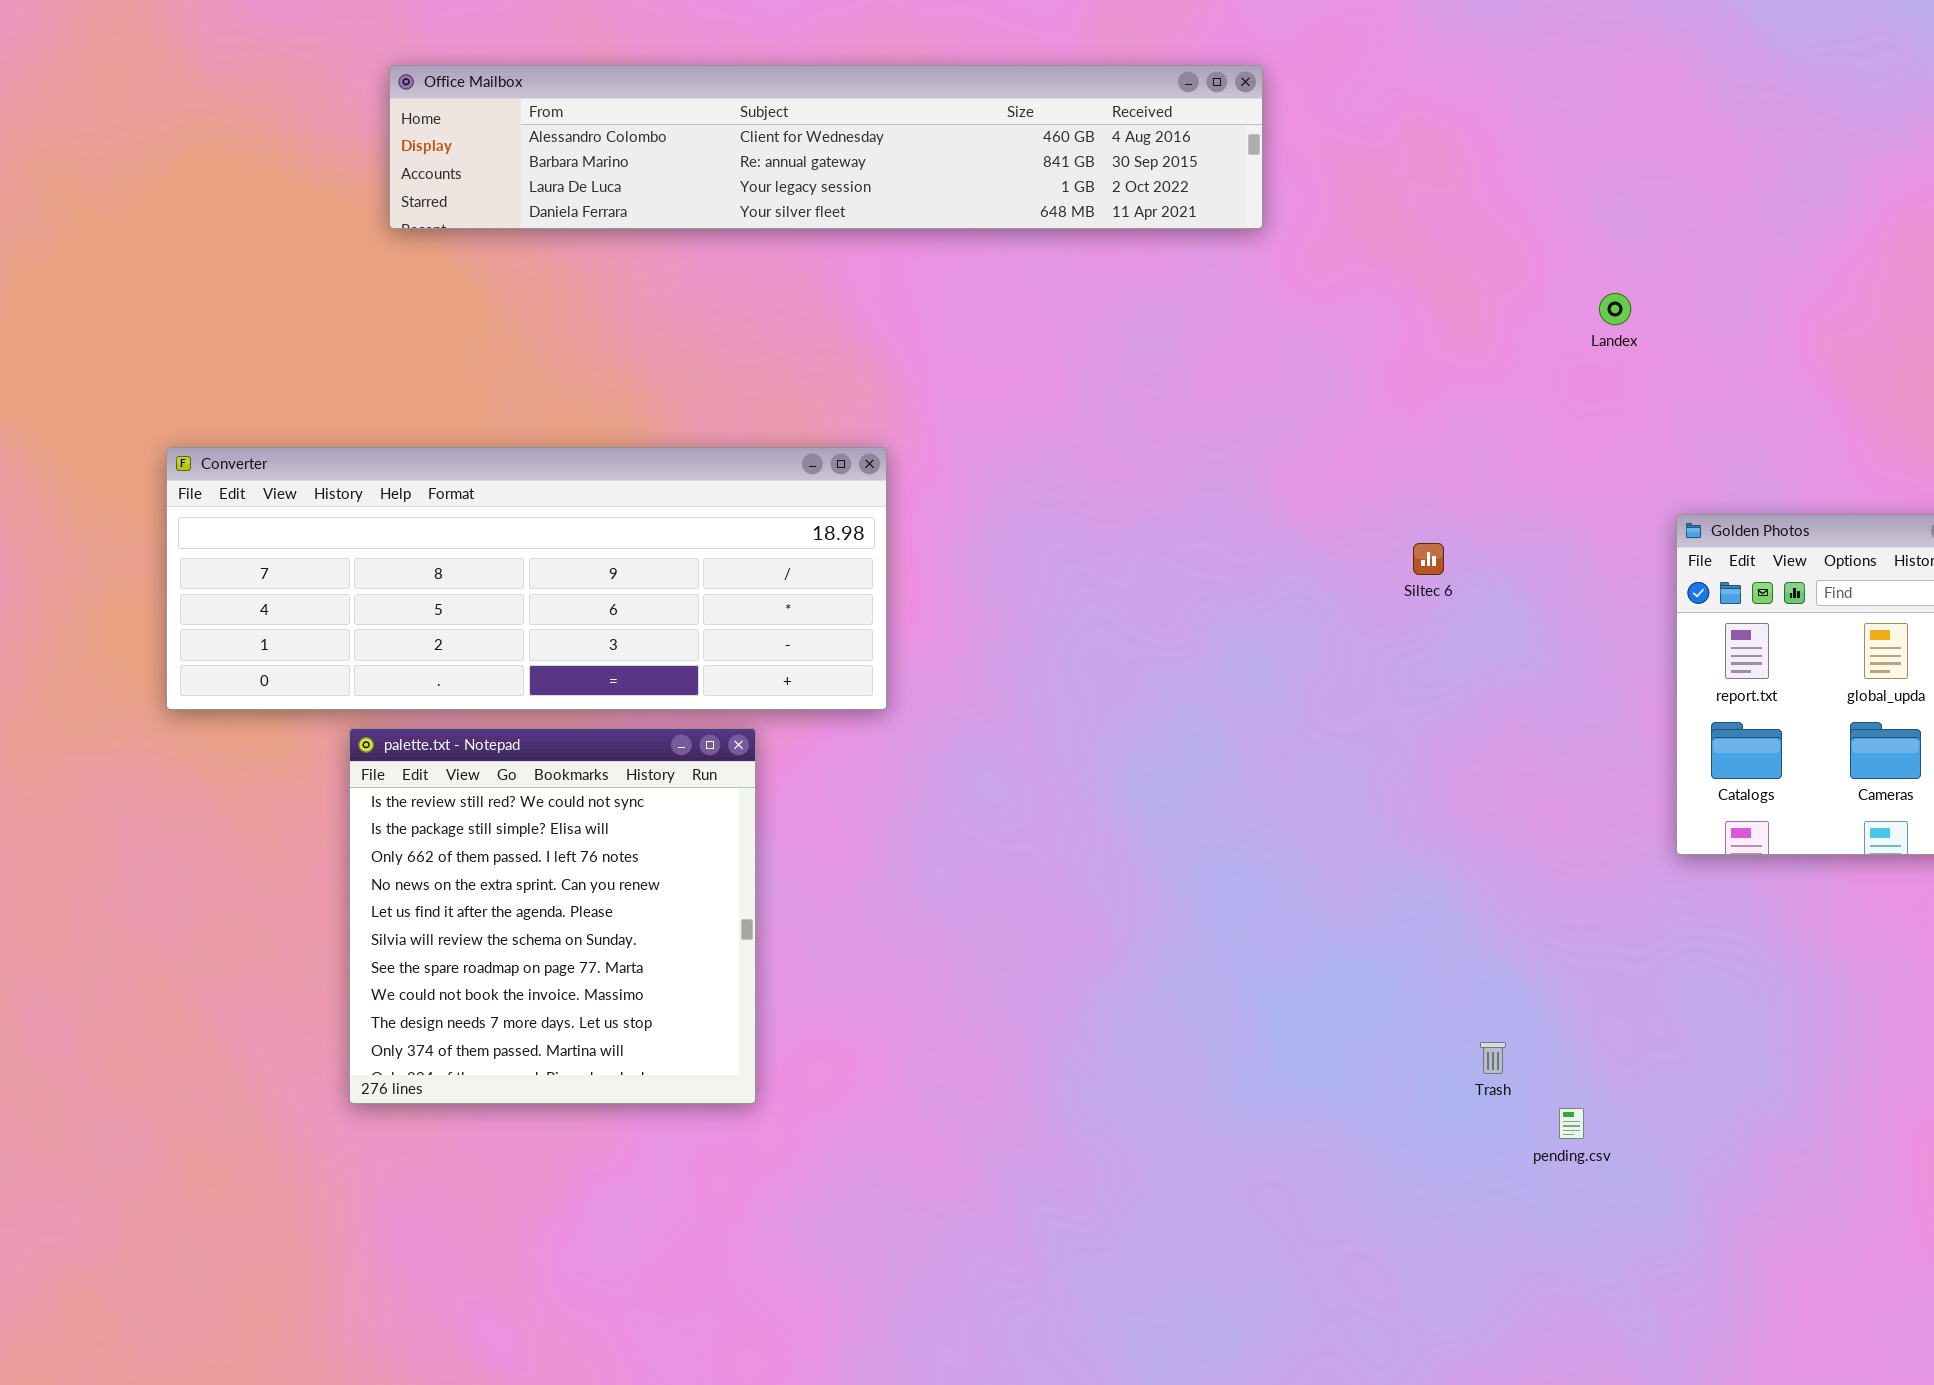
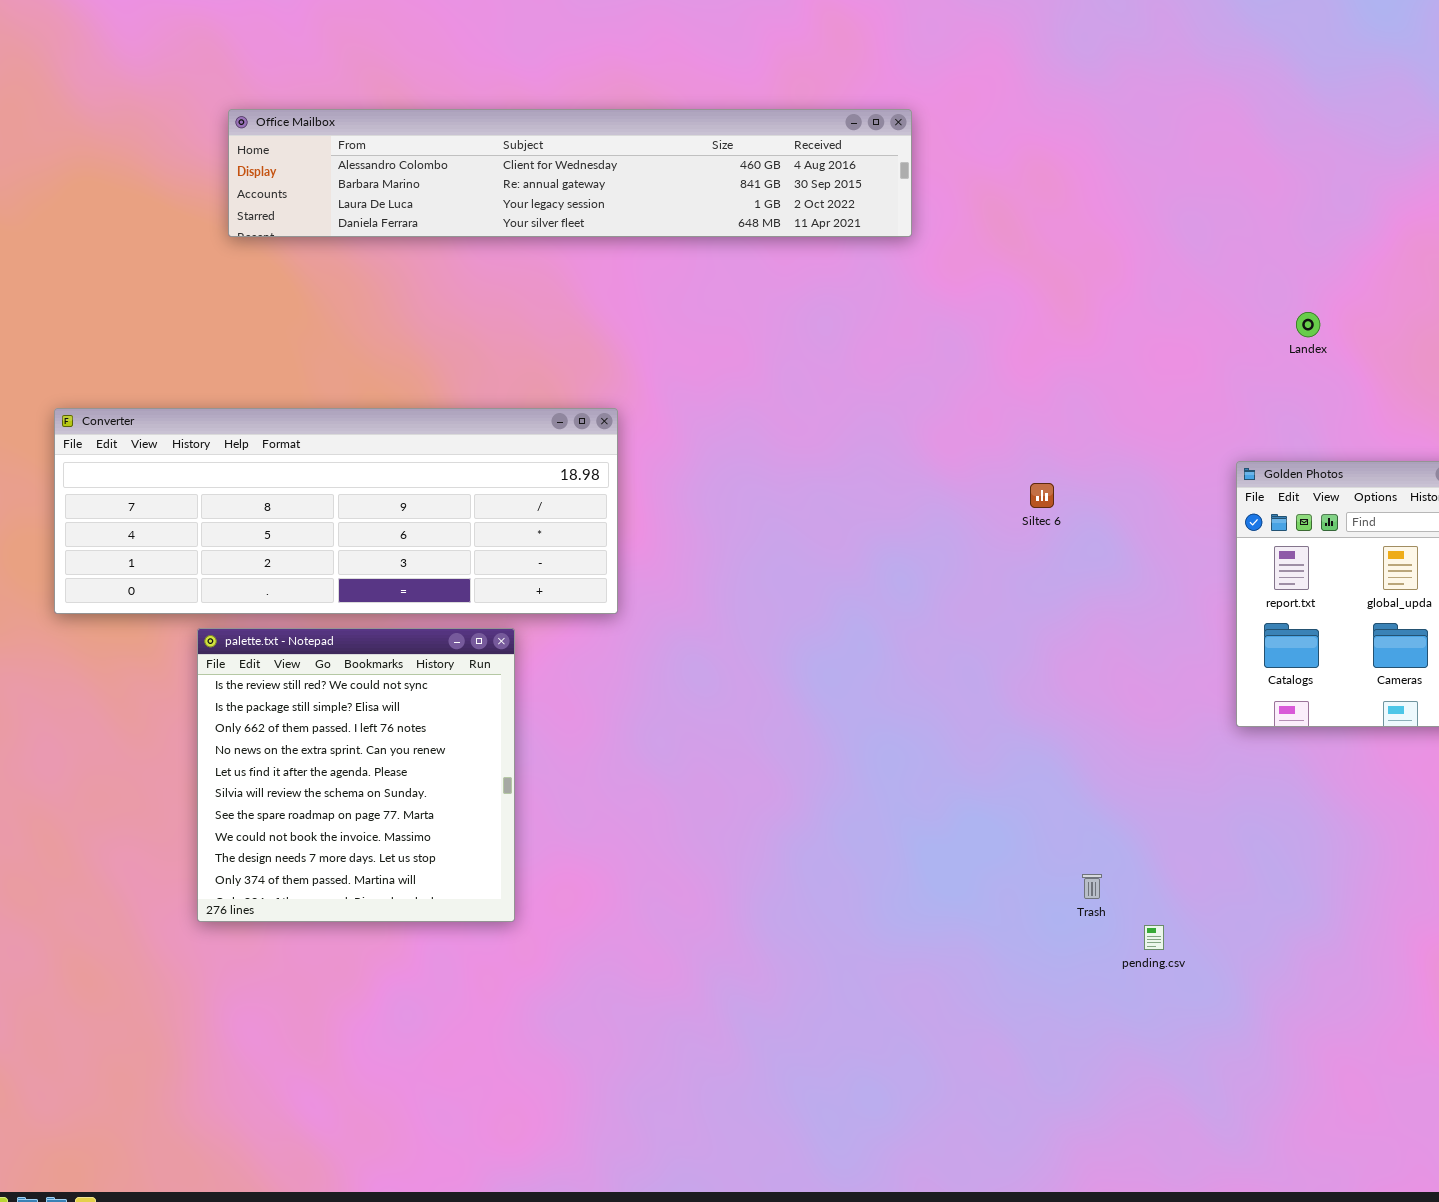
Landex: [1599,293,1631,325] -> [1296,312,1320,337], moved

